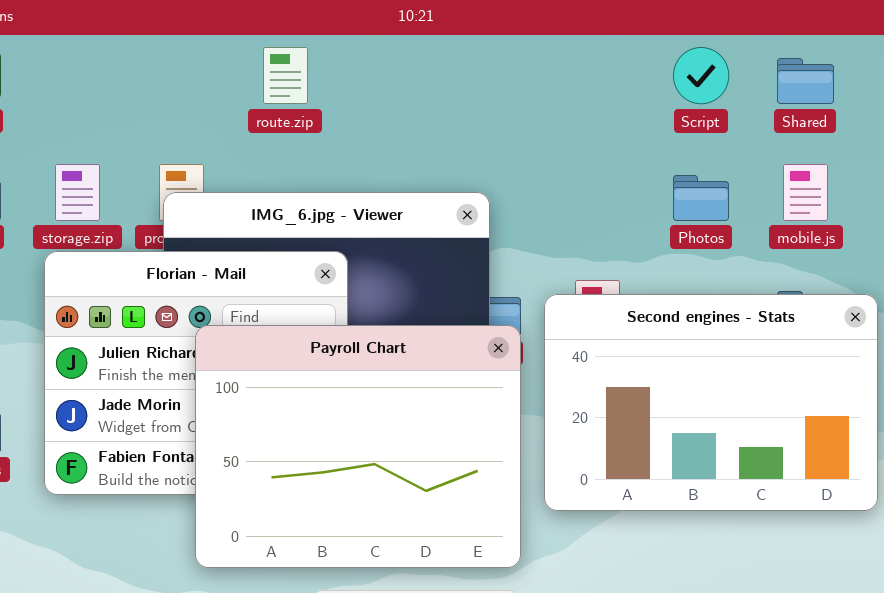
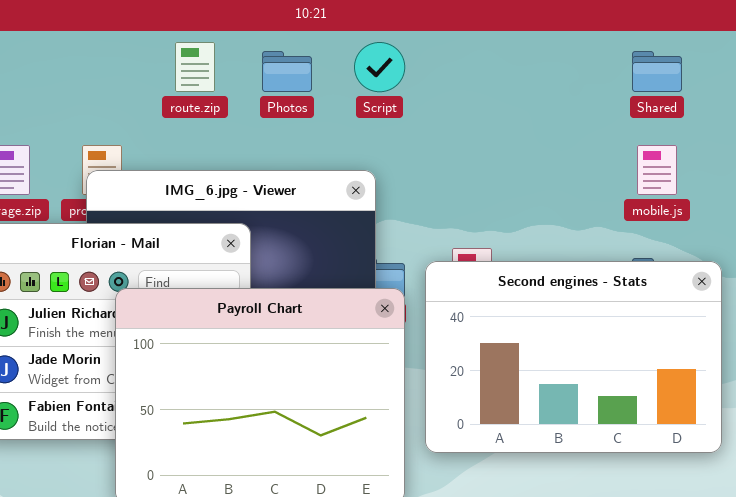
Script: [673,47,729,104] -> [354,42,405,92], moved
Photos: [673,175,729,221] -> [262,51,312,92], moved

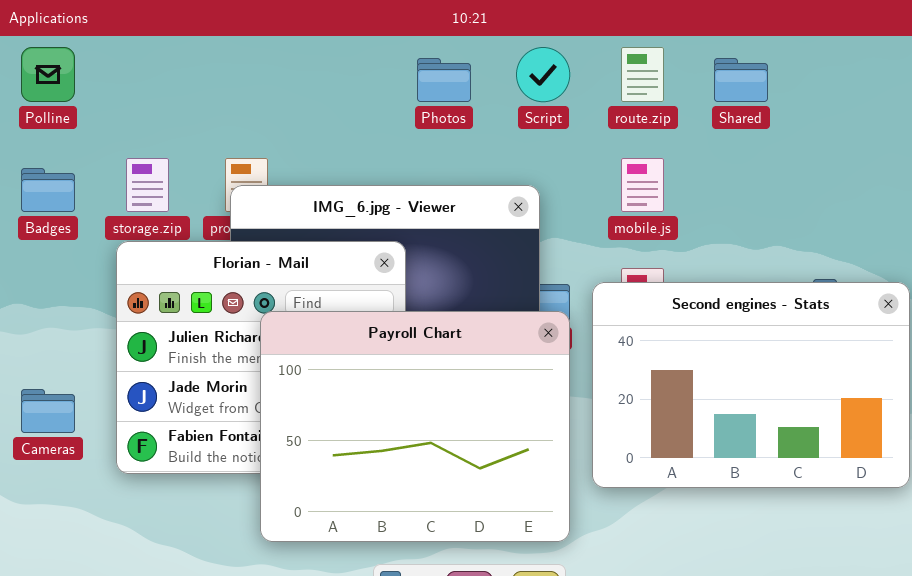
route.zip: [175,42,215,92] -> [621,47,664,102], moved
Shared: [632,51,682,92] -> [714,58,768,102], moved
mobile.js: [637,145,677,195] -> [621,158,664,212], moved

